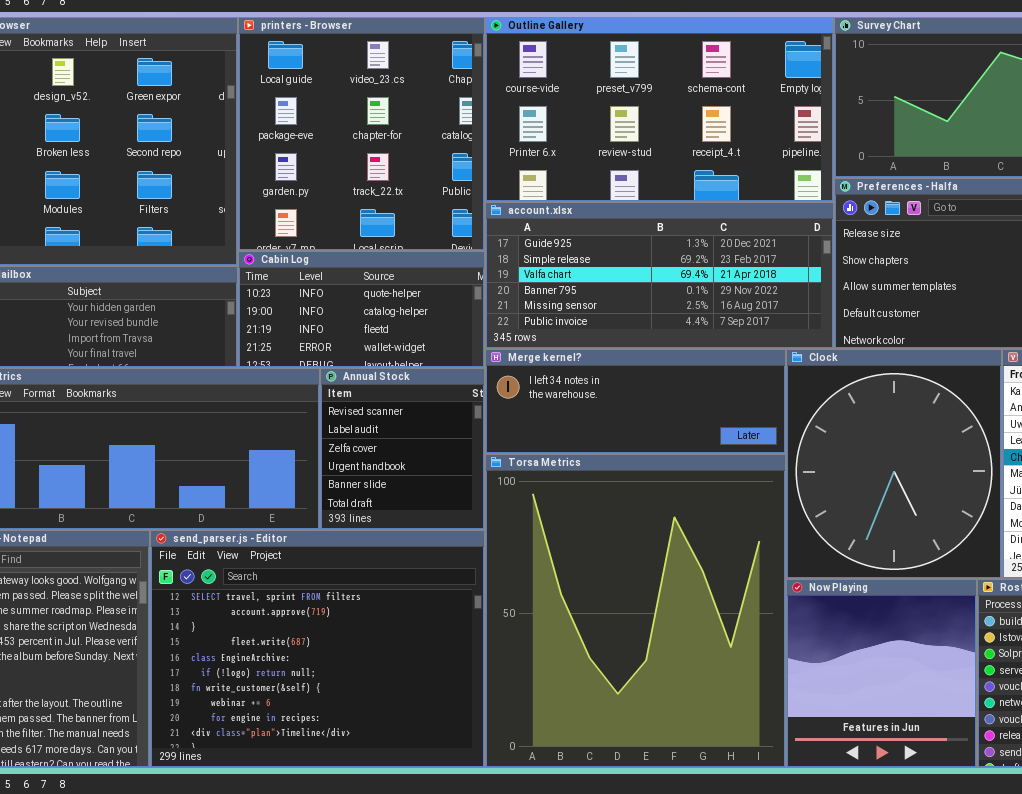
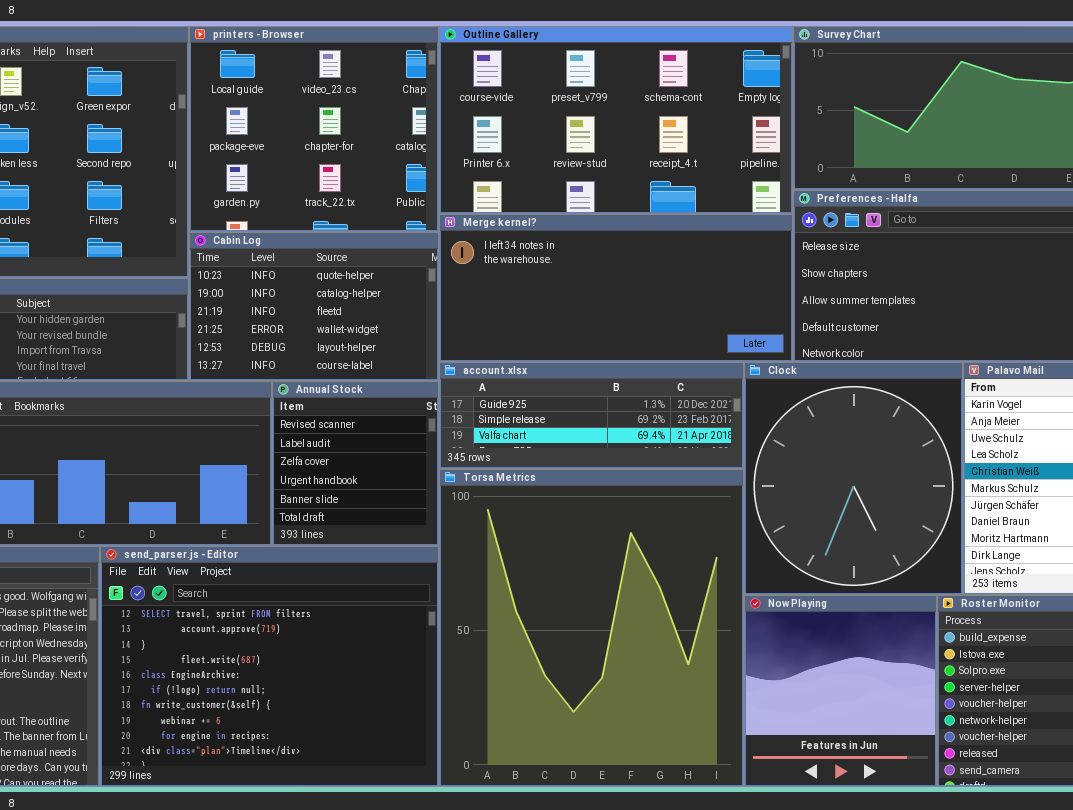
printers - Browser: [238,17,485,251] -> [189,26,439,232], resized
account.xlsx: [485,202,834,349] -> [439,362,744,469], moved, resized
Cabin Log: [238,251,485,368] -> [189,232,439,381], resized
Merge kernel?: [485,349,786,454] -> [439,214,793,362], moved, resized

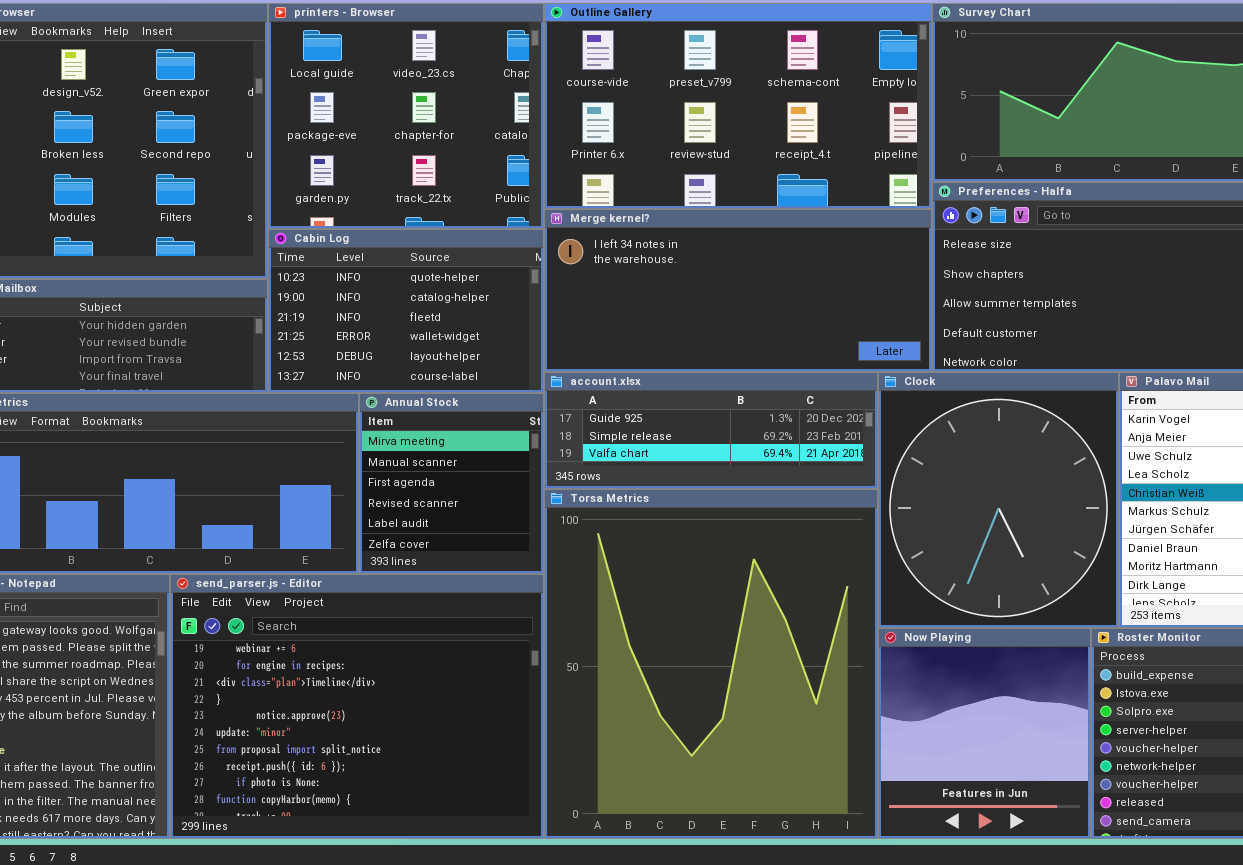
Annual Stock: [272,381,439,546] -> [359,393,544,574], scrolled up 3 rows
send_parser.js - Editor: [100,546,439,787] -> [170,574,544,839], scrolled down 7 rows

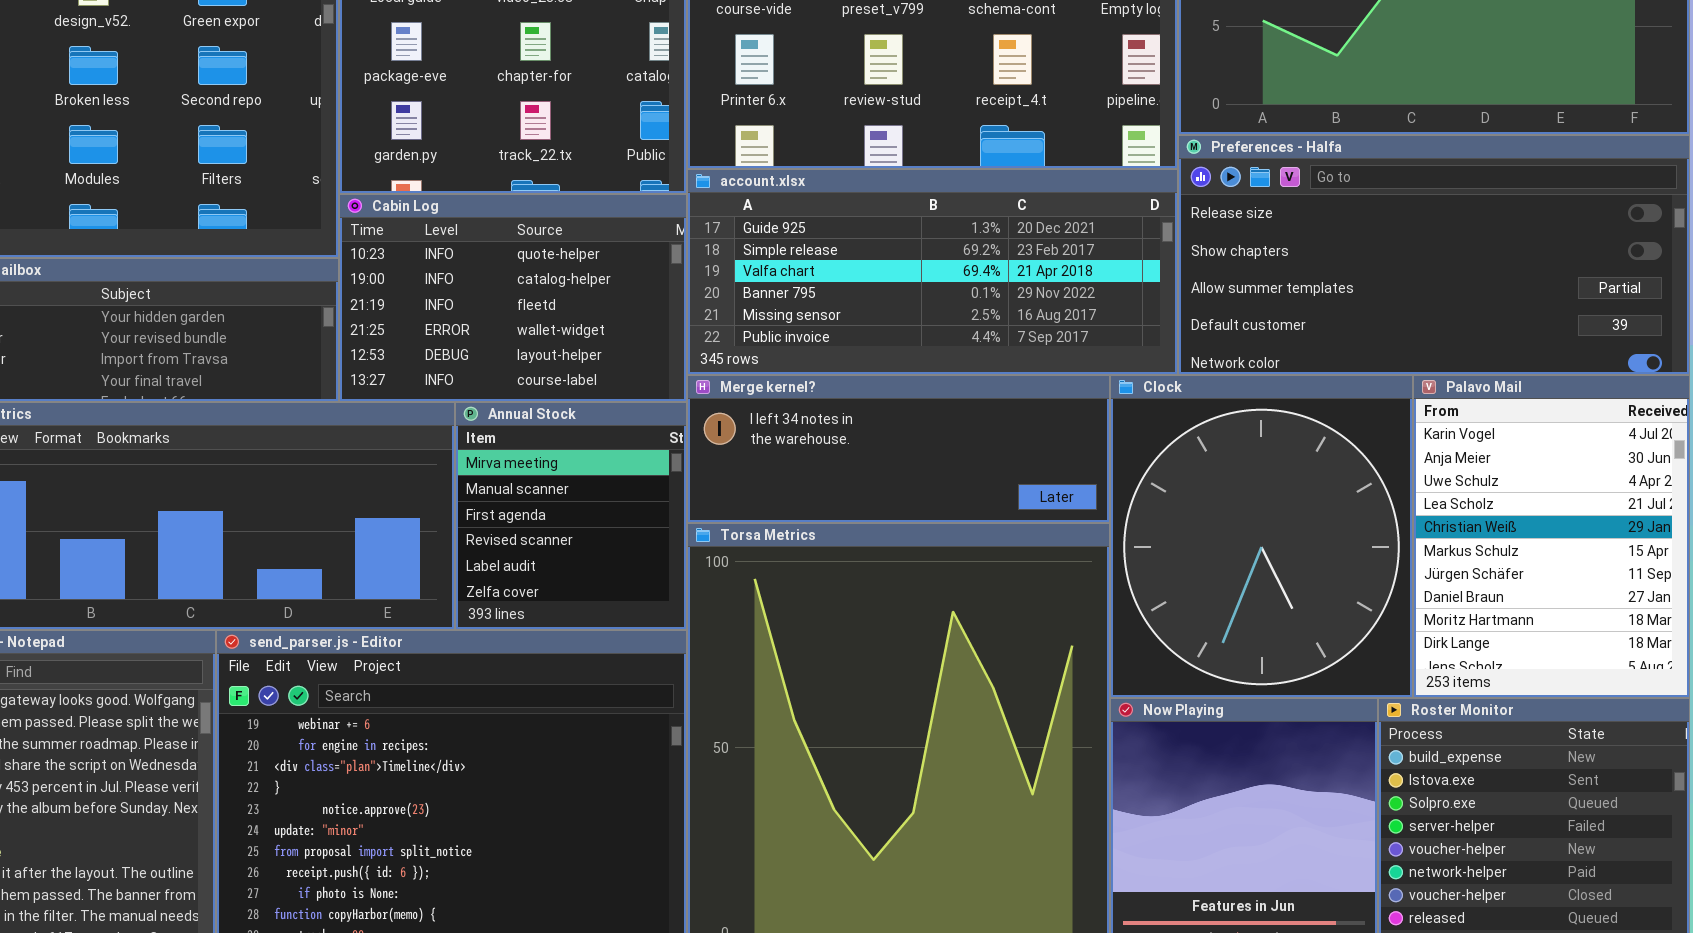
Merge kernel?: [544,209,932,372] -> [687,375,1110,523], moved, resized
account.xlsx: [544,372,878,489] -> [687,169,1178,375], moved, resized

